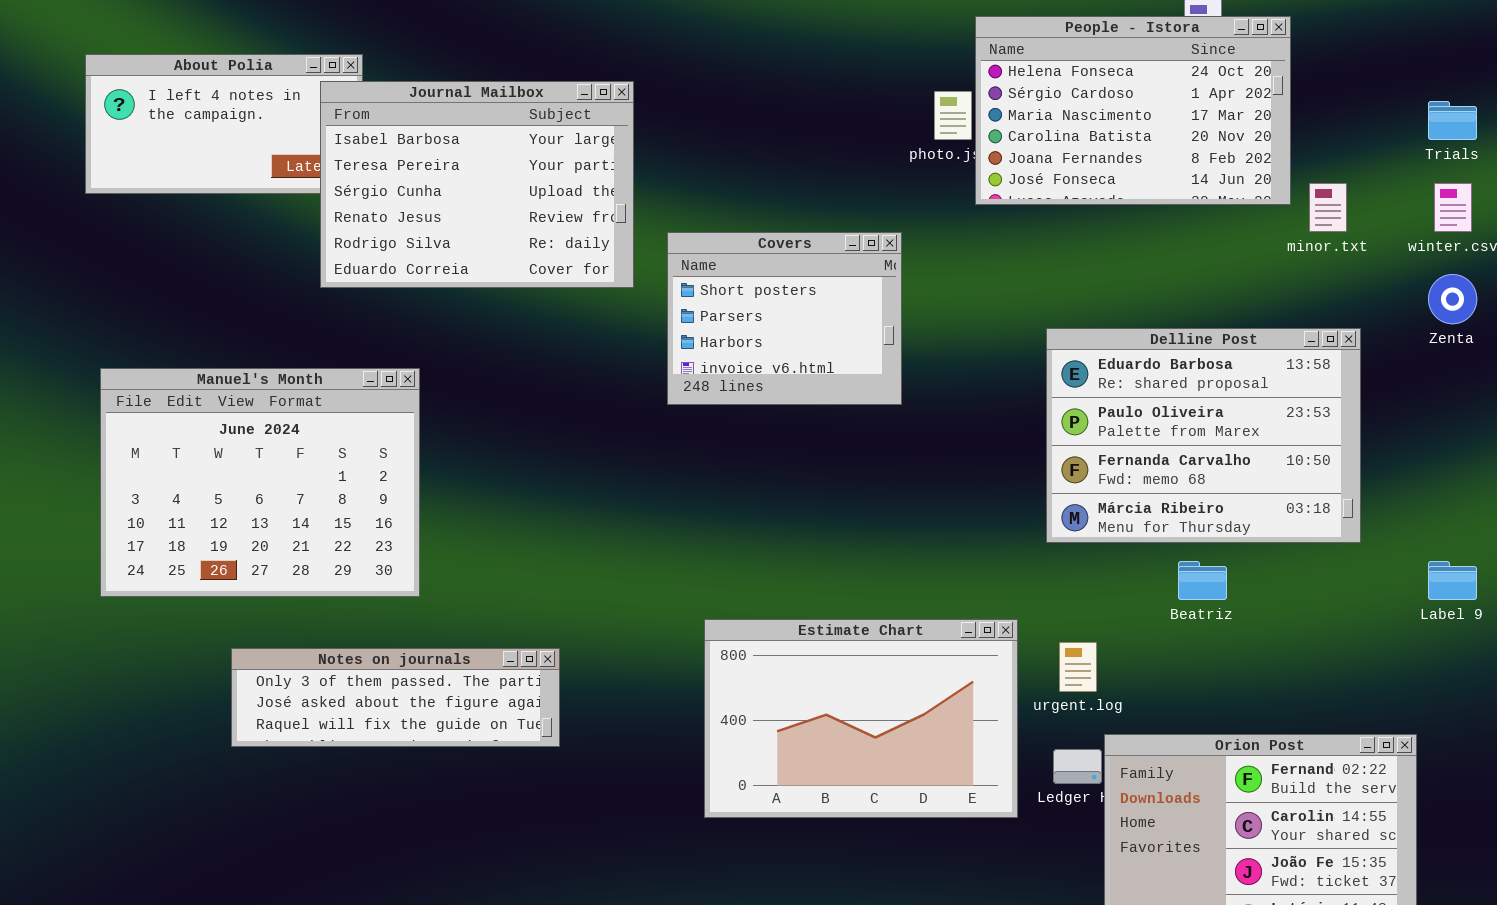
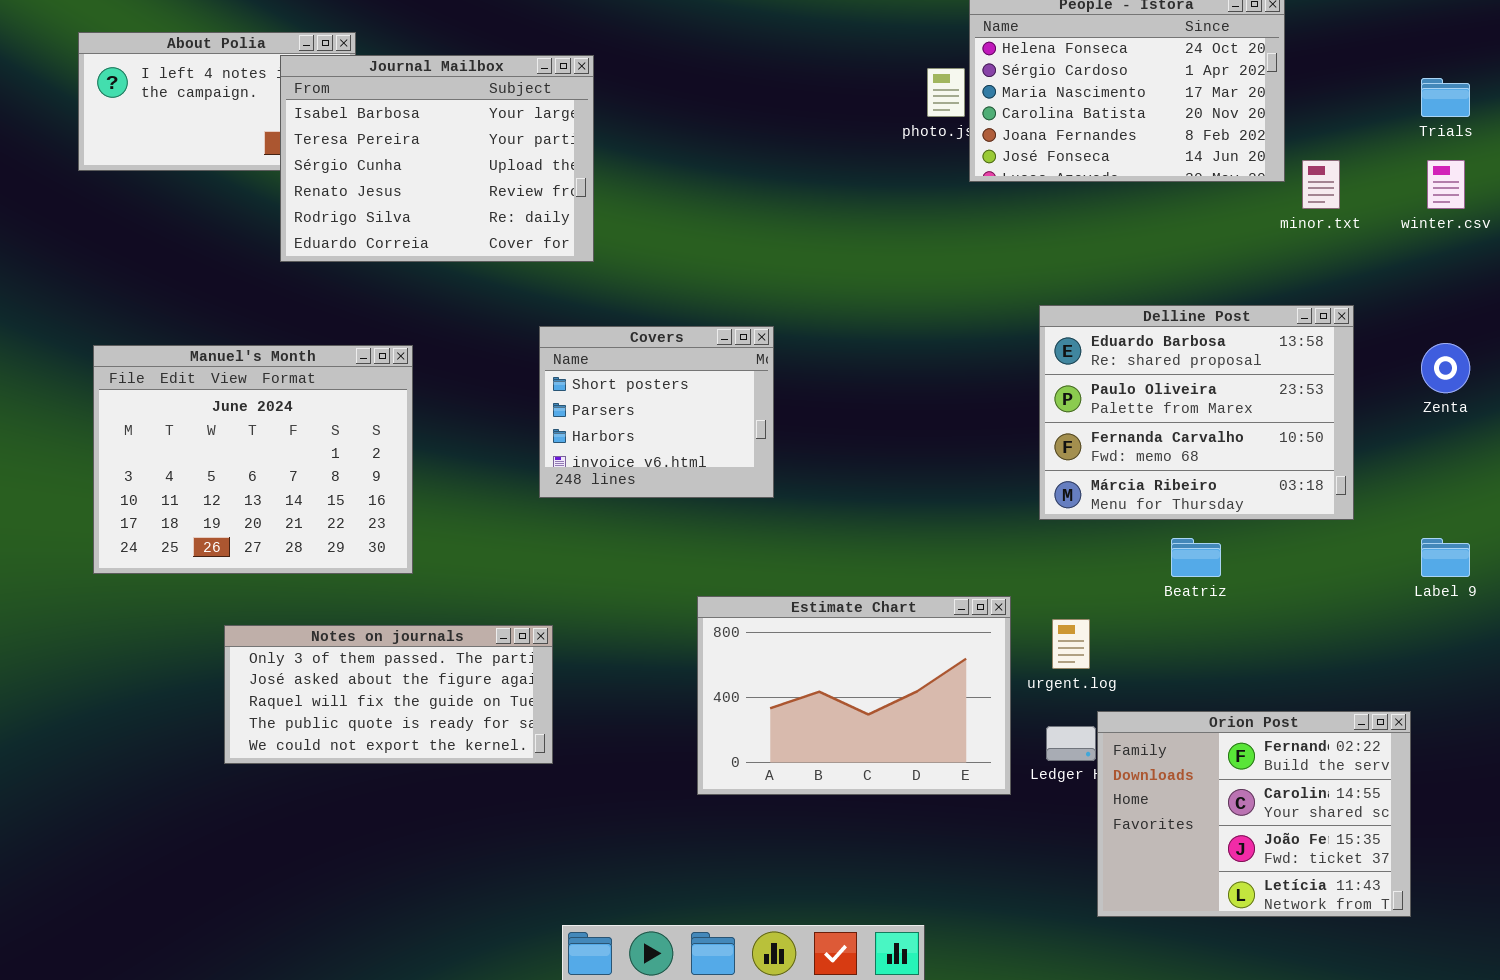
Journal Mailbox: [320,81,634,288] -> [280,55,594,262], moved
Covers: [667,232,902,405] -> [539,326,774,498], moved
Zenta: [1428,274,1477,324] -> [1421,343,1470,393], moved
Notes on journals: [231,648,560,747] -> [224,625,553,764], resized

